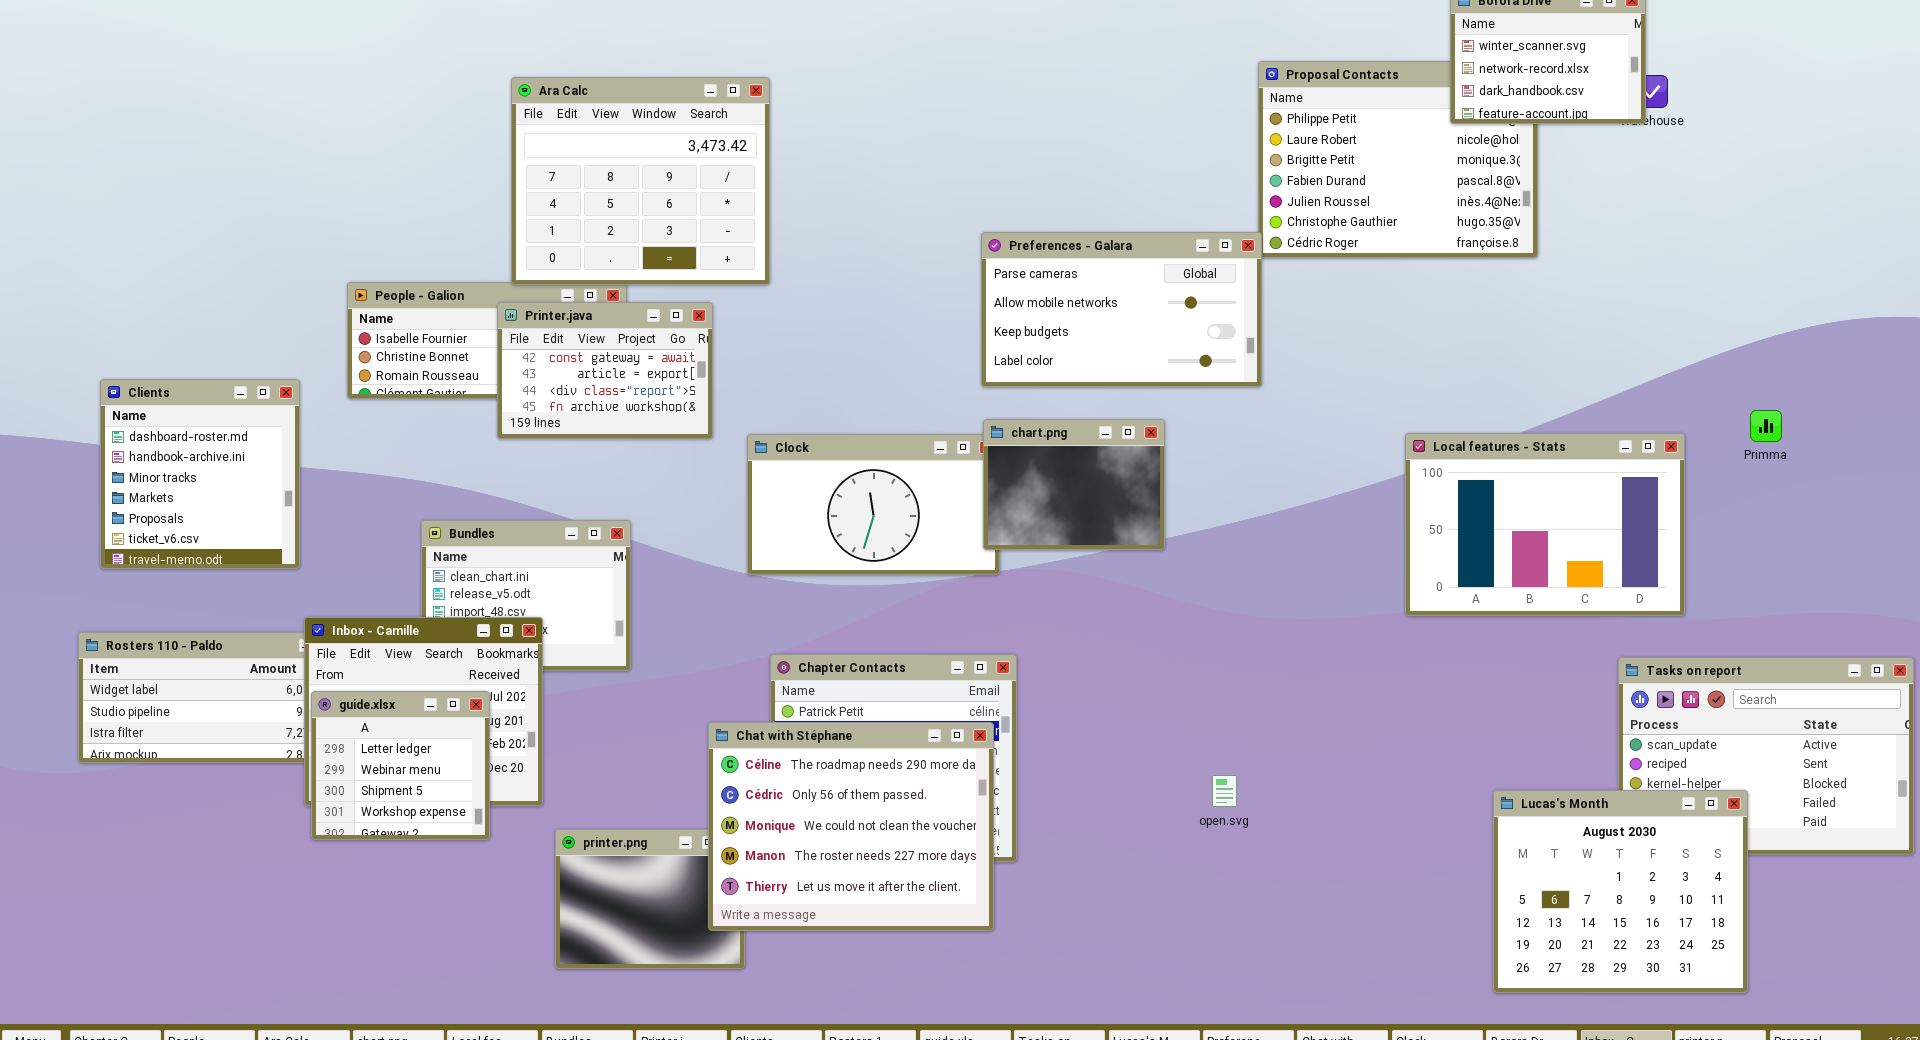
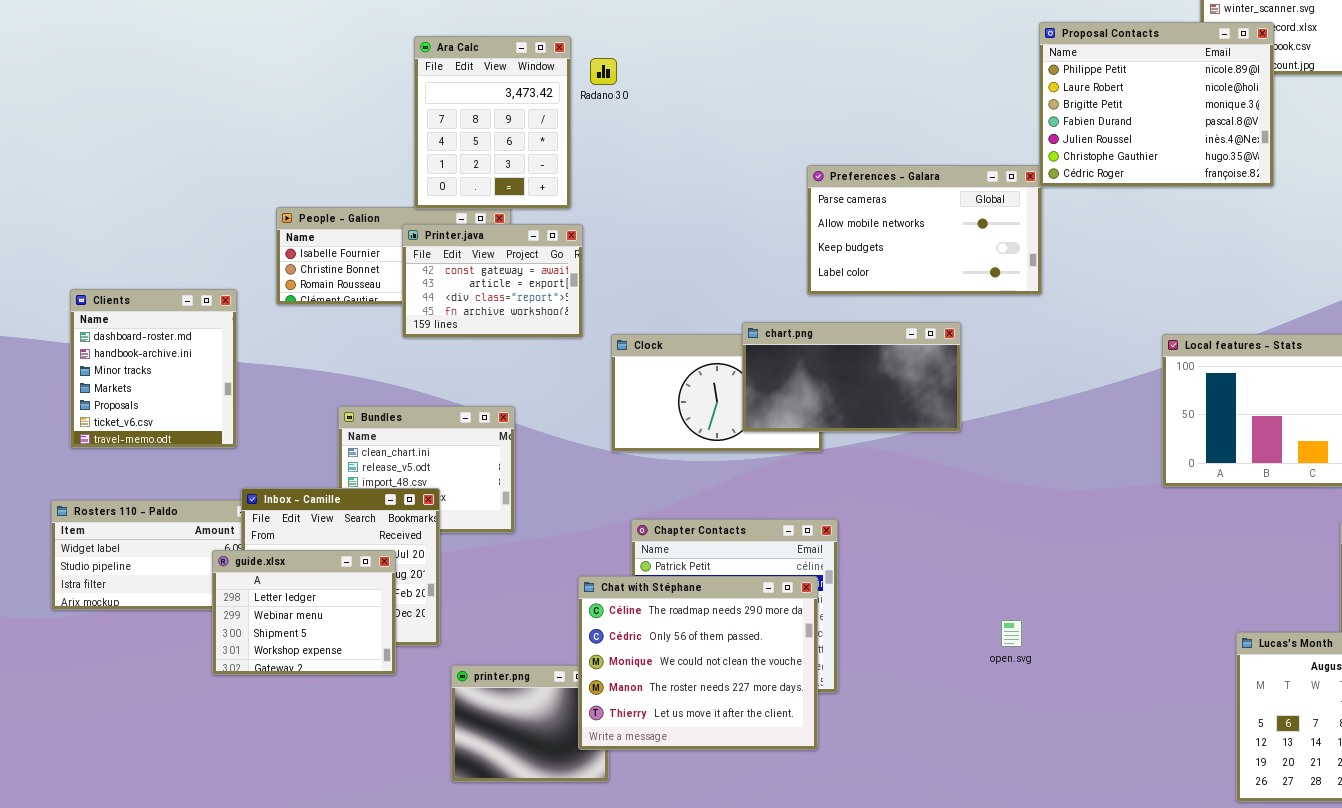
Proposal Contacts: [1258,61,1538,258] -> [1039,22,1274,187], raised
Ara Calc: [511,77,770,285] -> [414,36,571,209], resized
chart.png: [983,419,1165,550] -> [742,322,961,432], resized
guide.xlsx: [311,691,490,840] -> [212,550,396,675], resized

